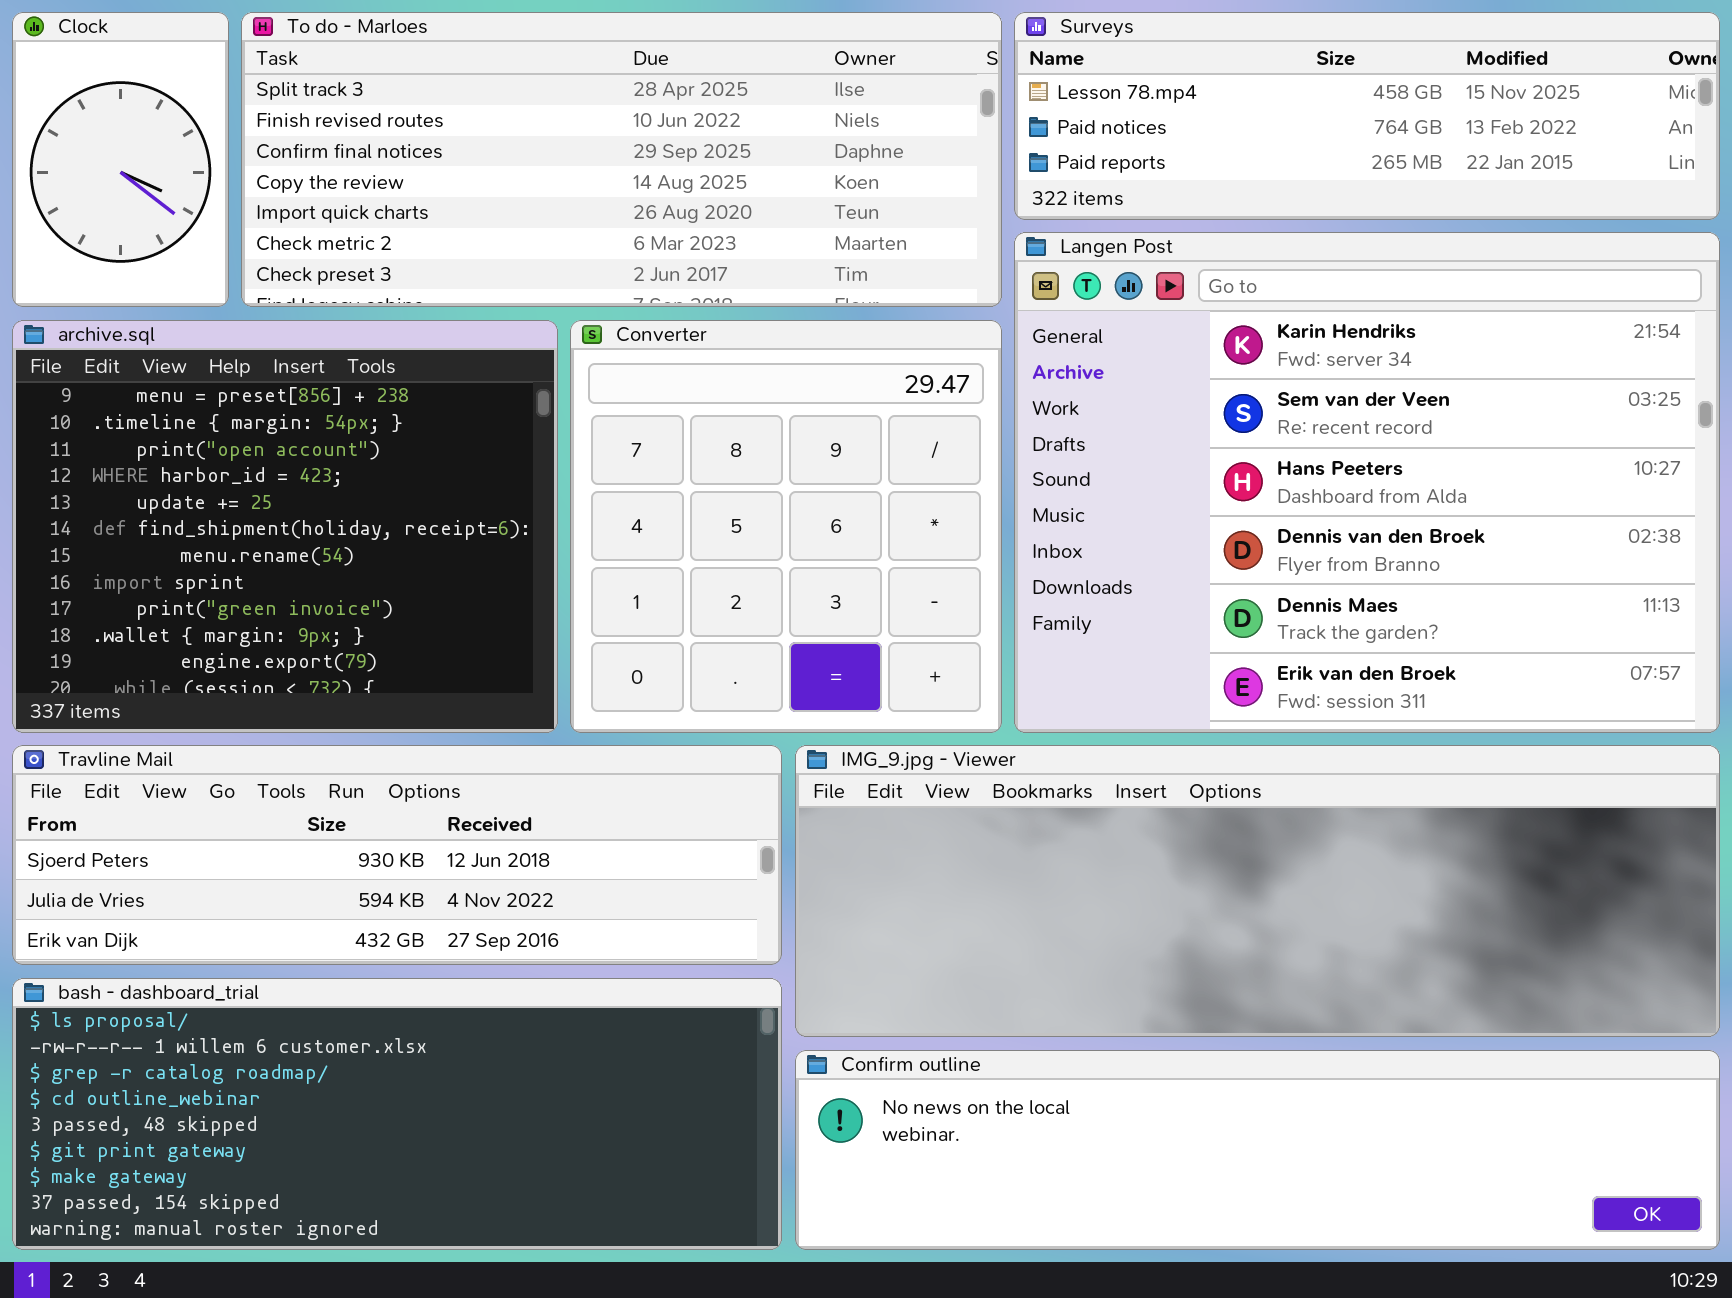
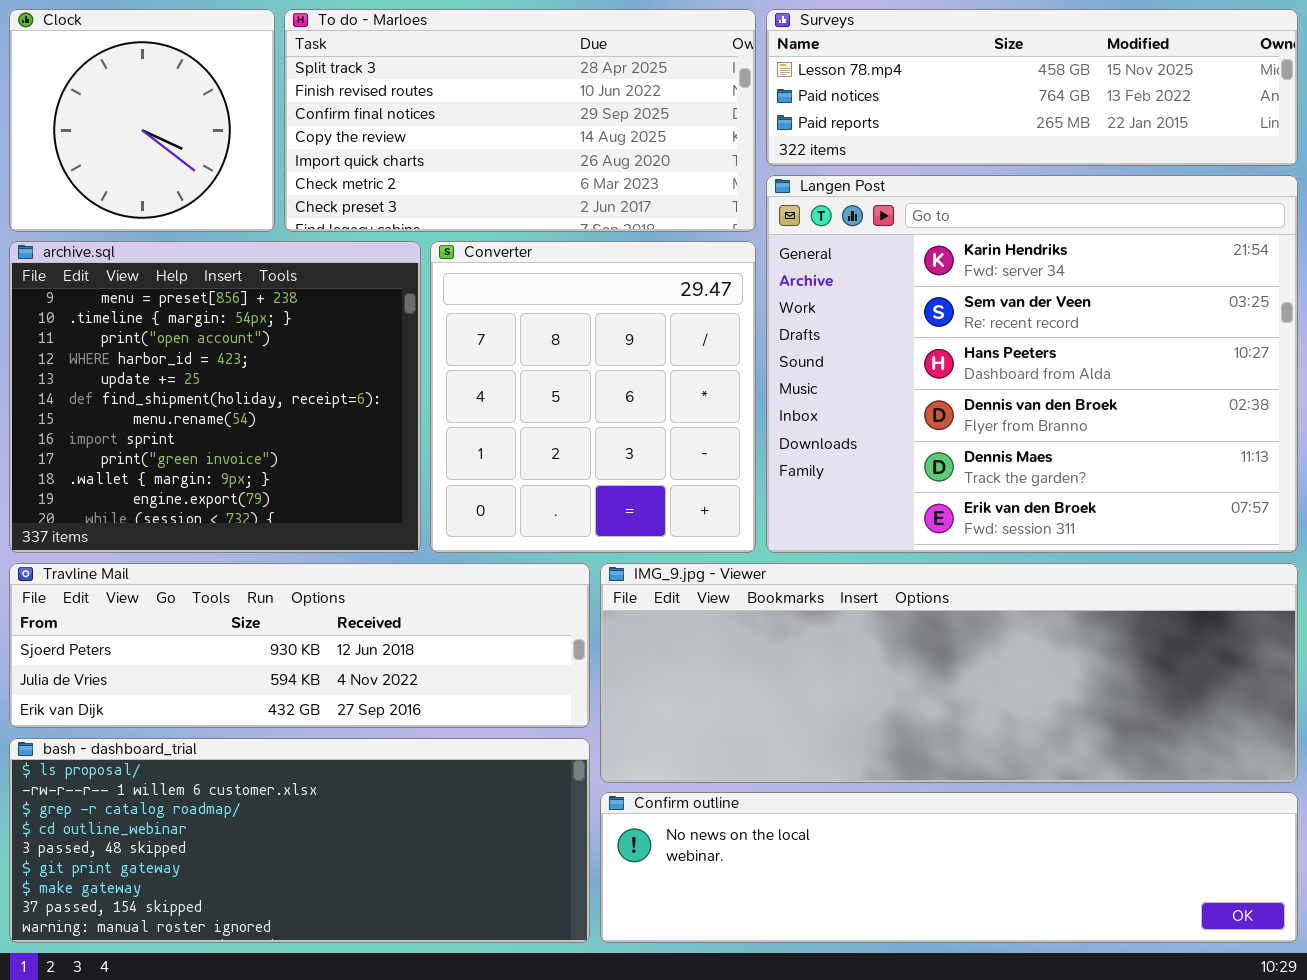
Clock: [12,12,229,307] -> [9,9,275,232], resized
To do - Marloes: [241,12,1002,307] -> [284,9,756,232], resized

